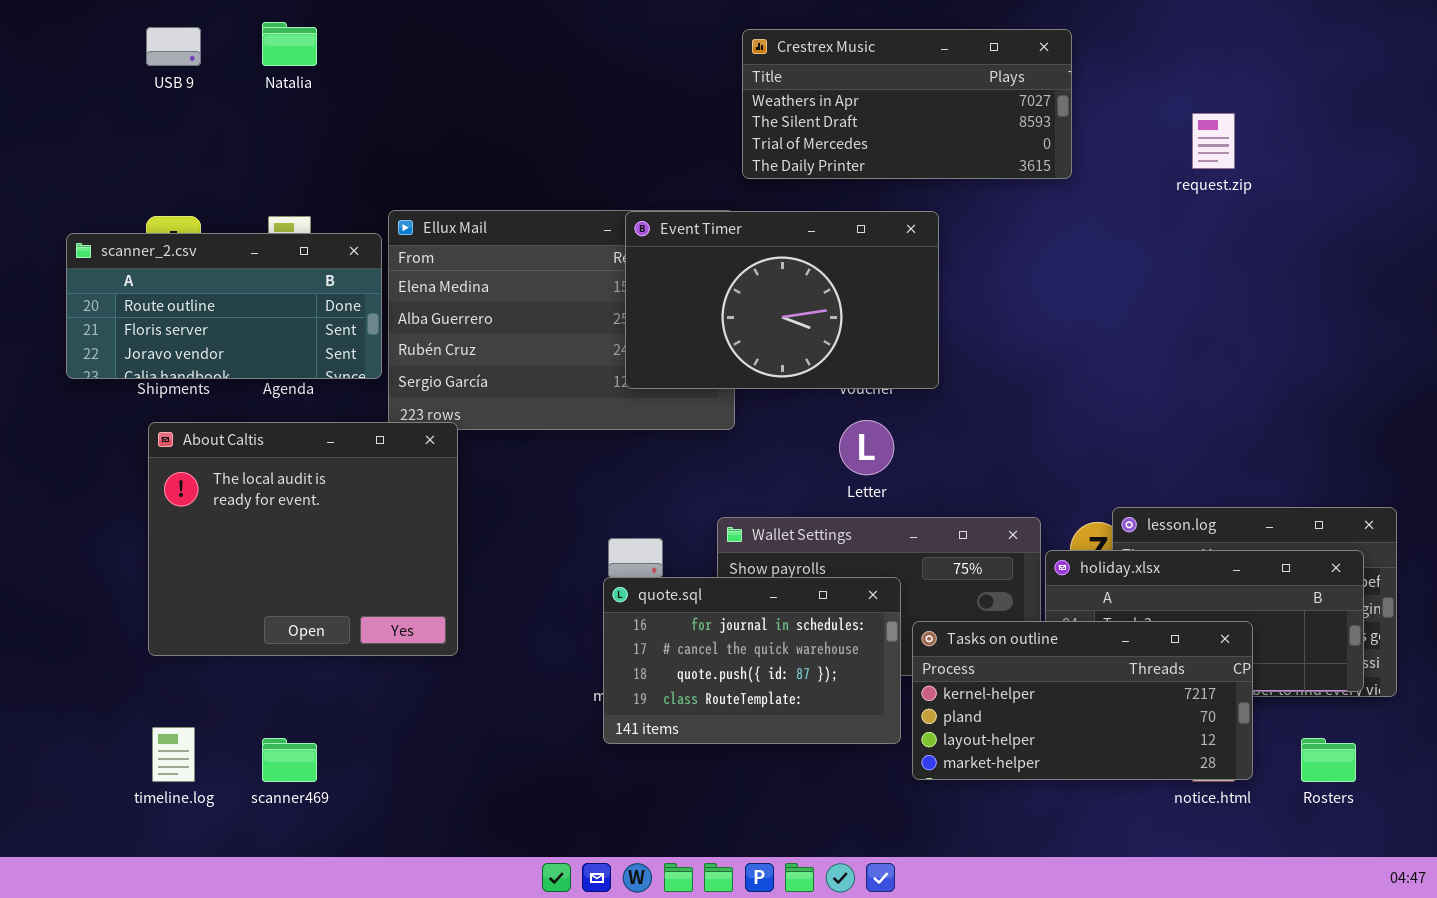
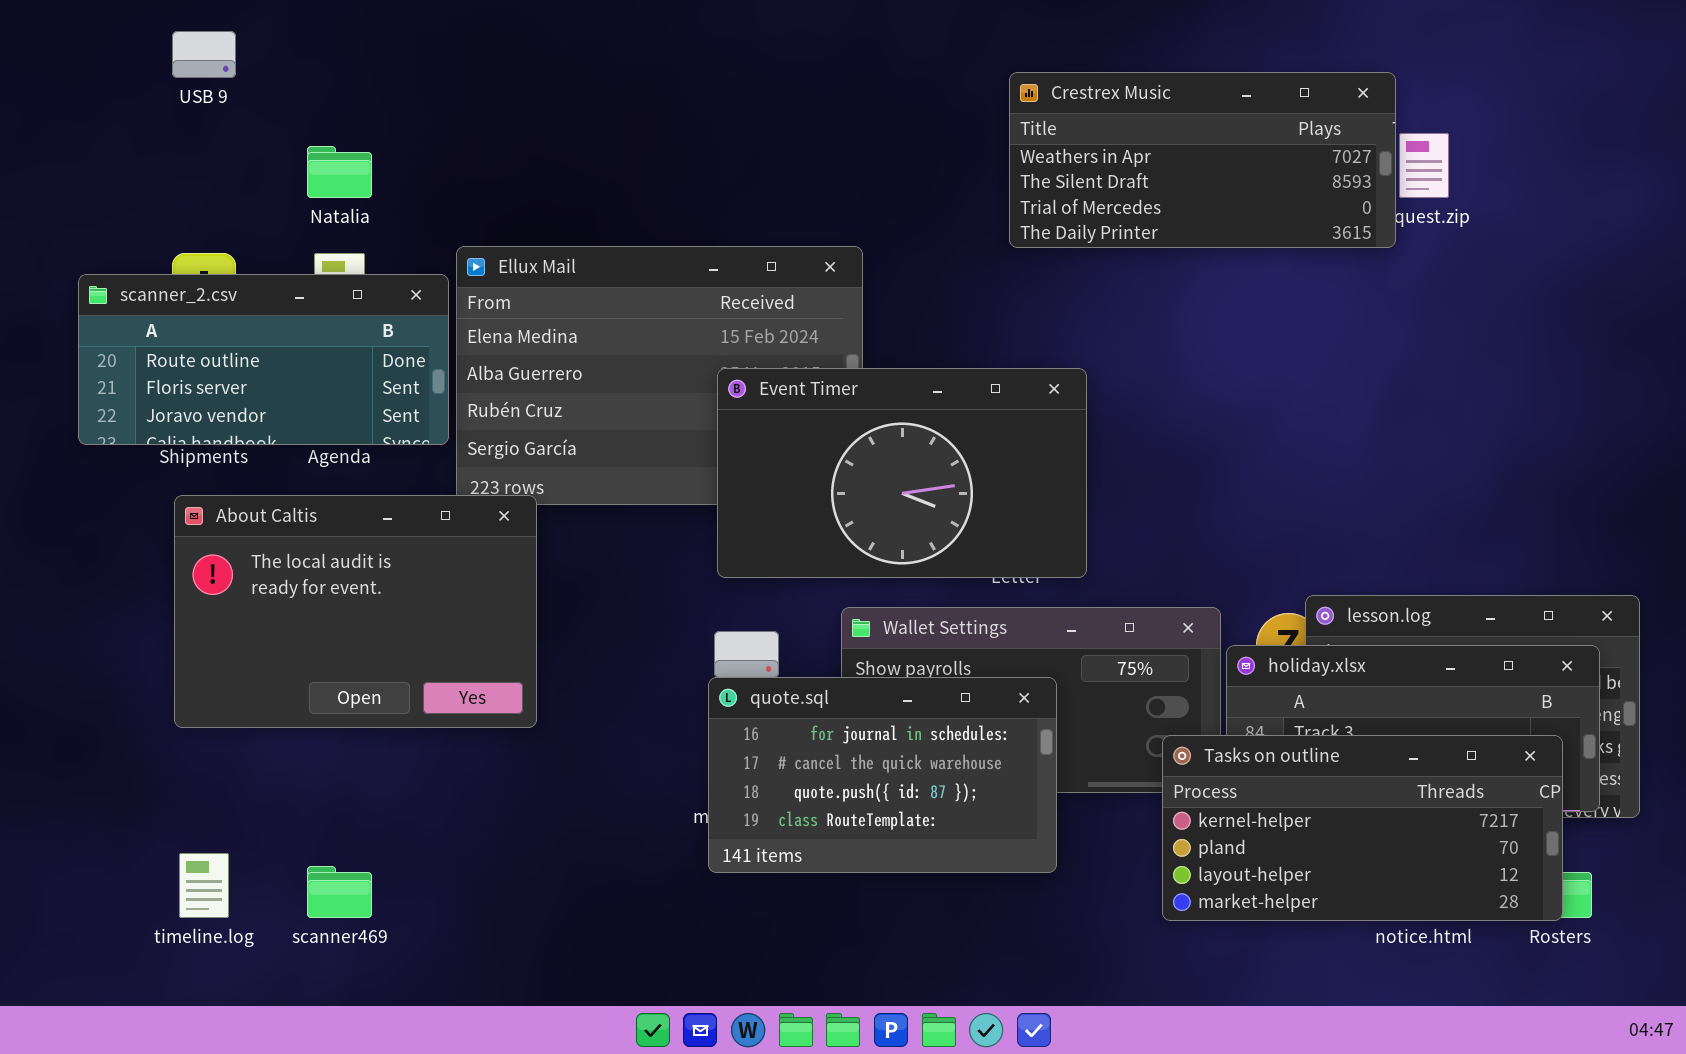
Natalia: [262,22,317,66] -> [307,146,372,198], moved
Crestrex Music: [742,29,1072,179] -> [1009,72,1396,248], moved
Event Timer: [625,211,939,389] -> [717,368,1087,578], moved
About Caltis: [148,422,458,656] -> [174,495,537,728], resized
Tasks on outline: [912,621,1253,780] -> [1162,735,1563,921], moved

